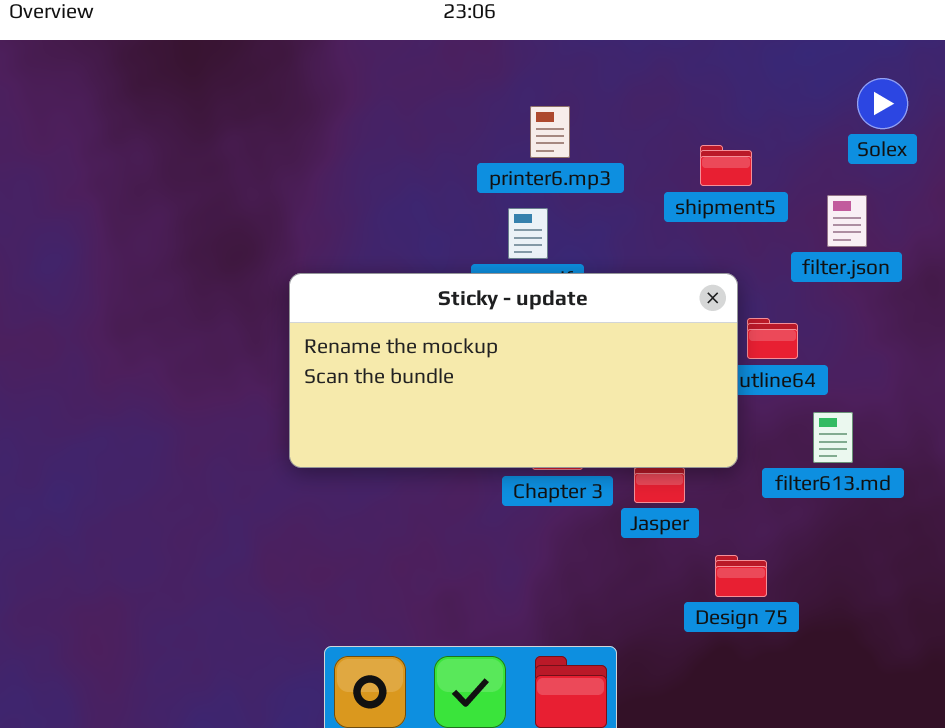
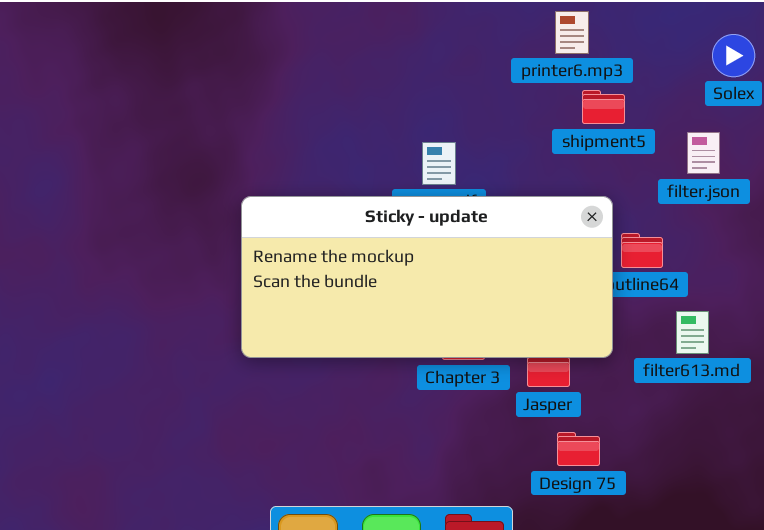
printer6.mp3: [530,106,570,158] -> [555,11,589,54], moved
Design 75: [715,555,767,597] -> [557,432,600,466], moved

